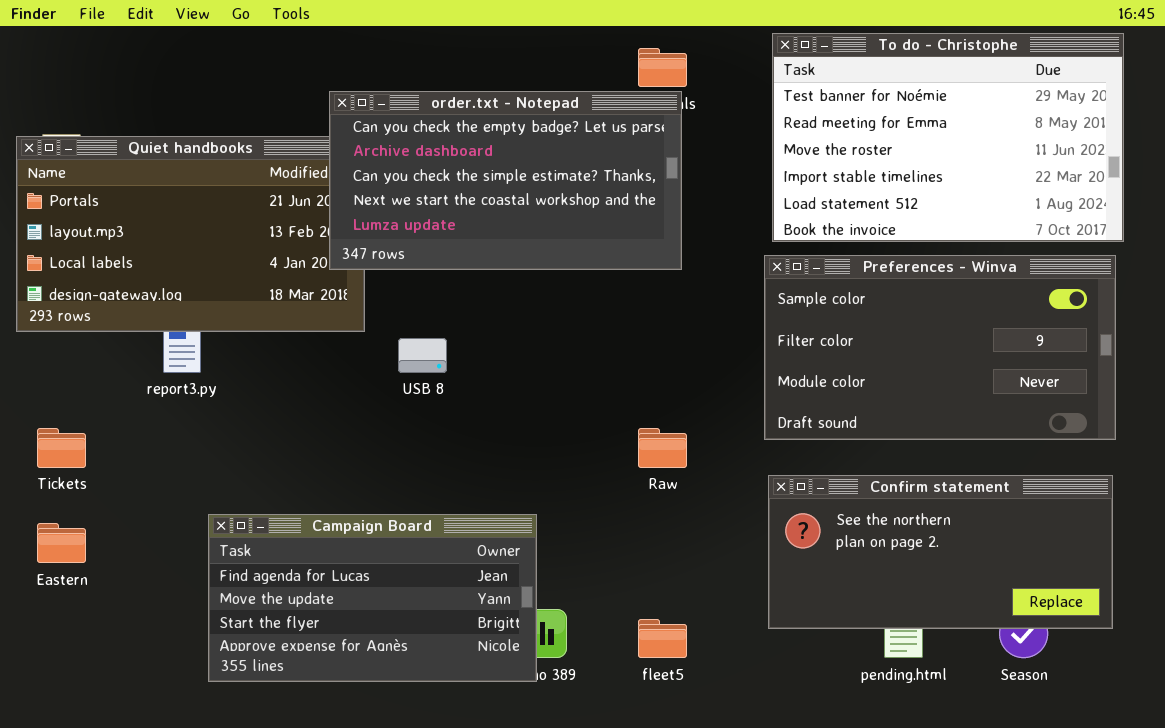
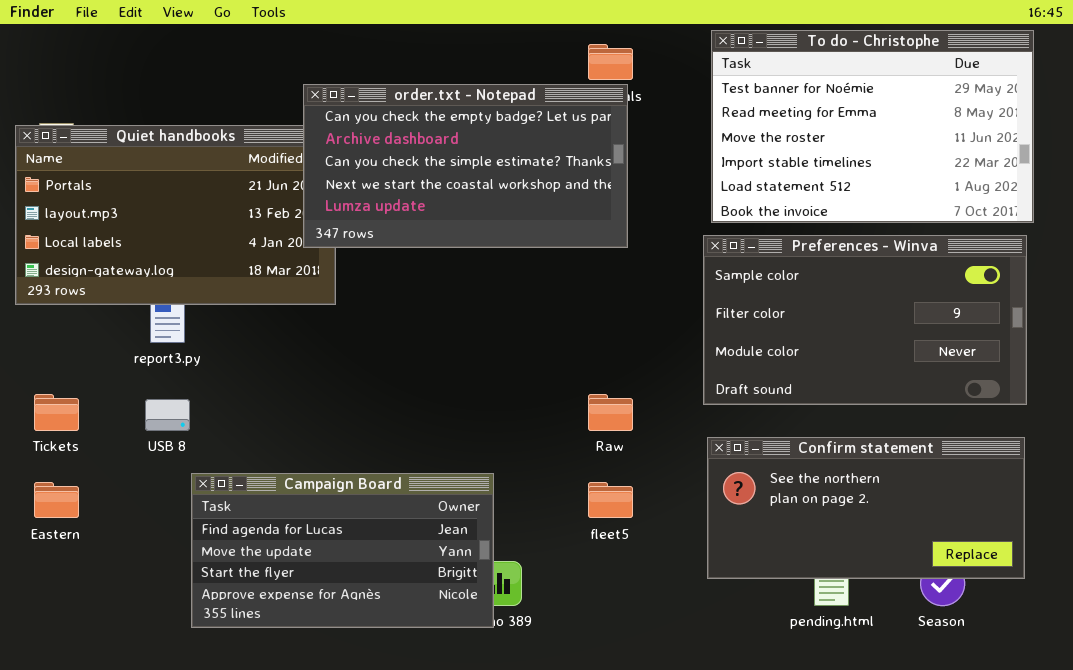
USB 8: [398,338,447,373] -> [145,399,190,431], moved
fleet5: [638,619,687,658] -> [588,482,633,518], moved

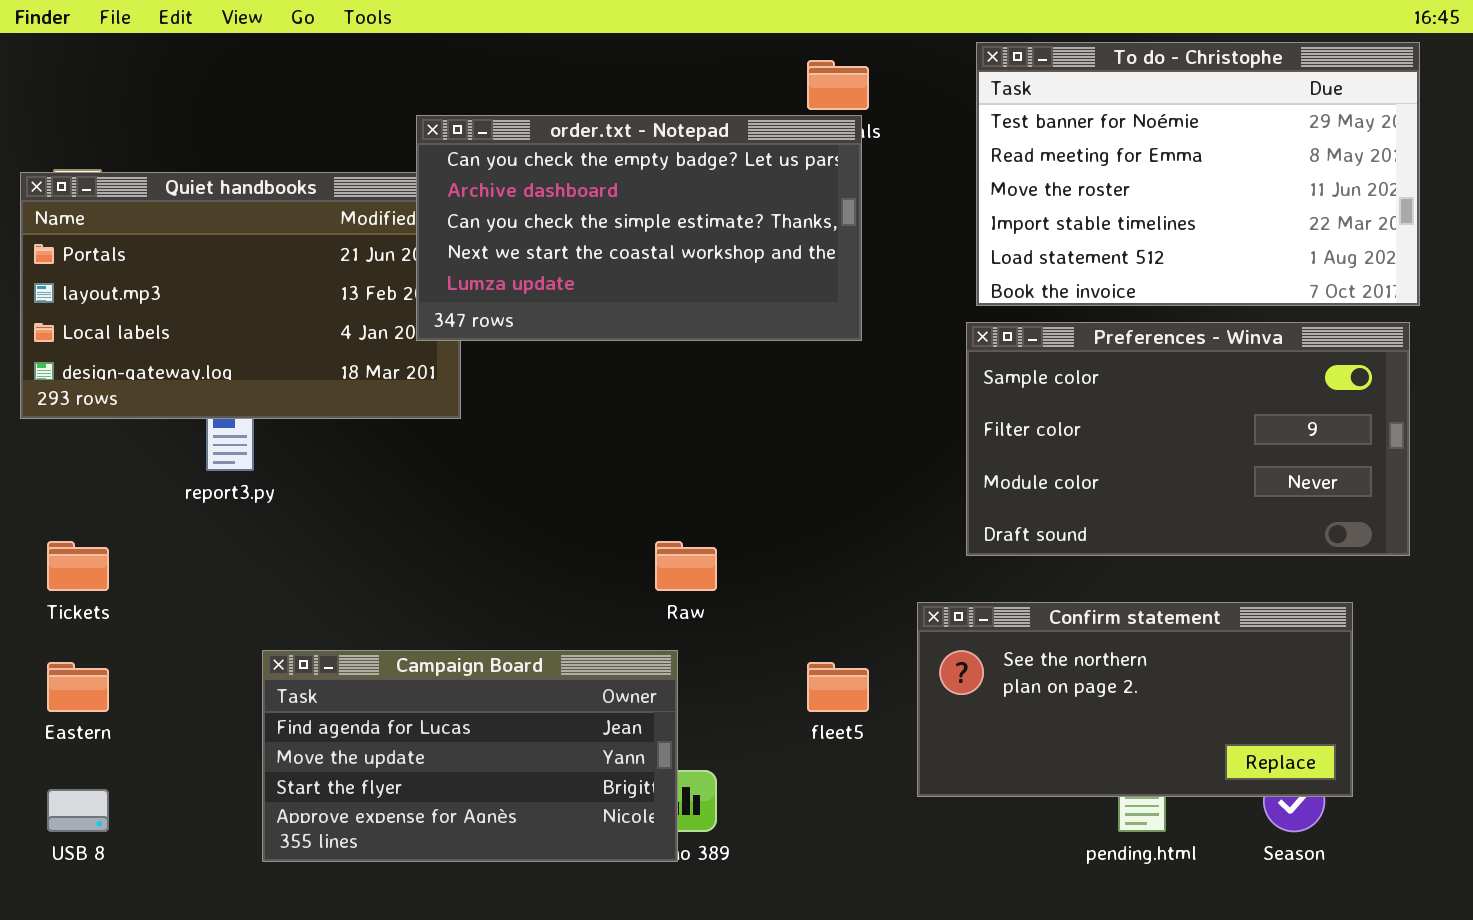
Raw: [588,394,633,431] -> [655,541,717,591], moved
USB 8: [145,399,190,431] -> [47,789,109,832], moved
Confirm statement: [707,437,1025,579] -> [917,602,1353,797], moved

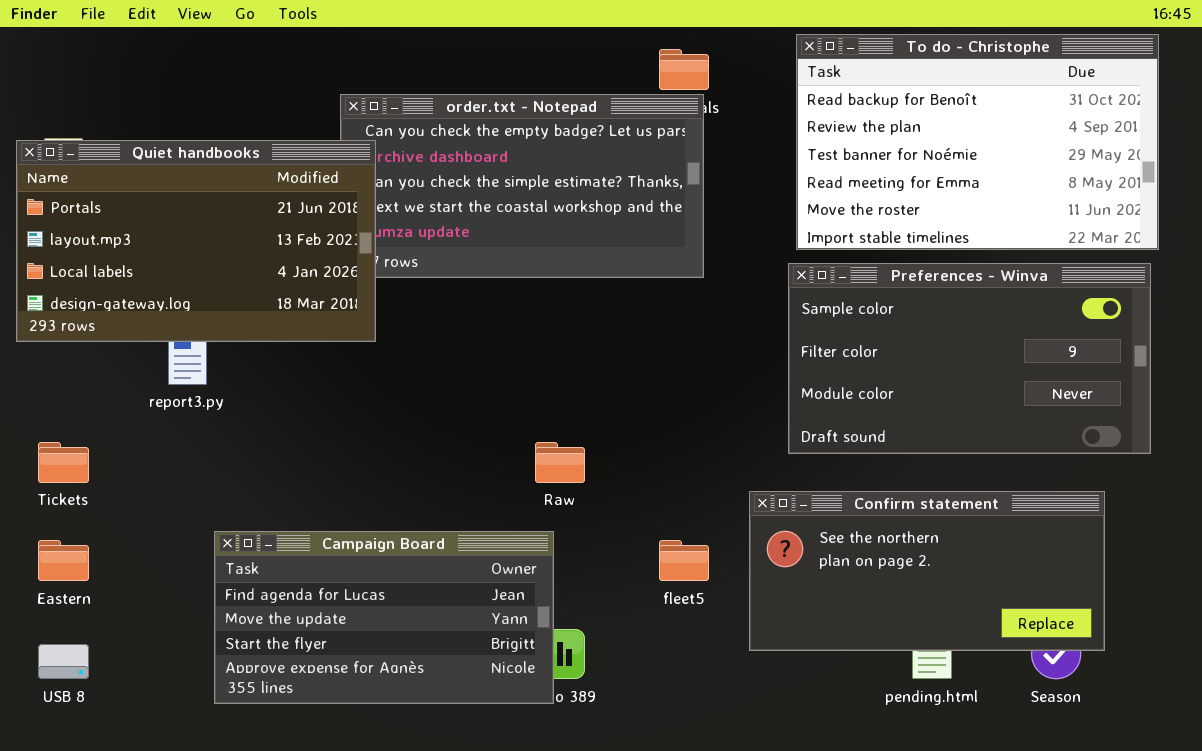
To do - Christophe: [976,42,1420,306] -> [796,34,1159,250], scrolled up 2 rows
Quiet handbooks: [20,172,461,419] -> [16,140,376,342], raised

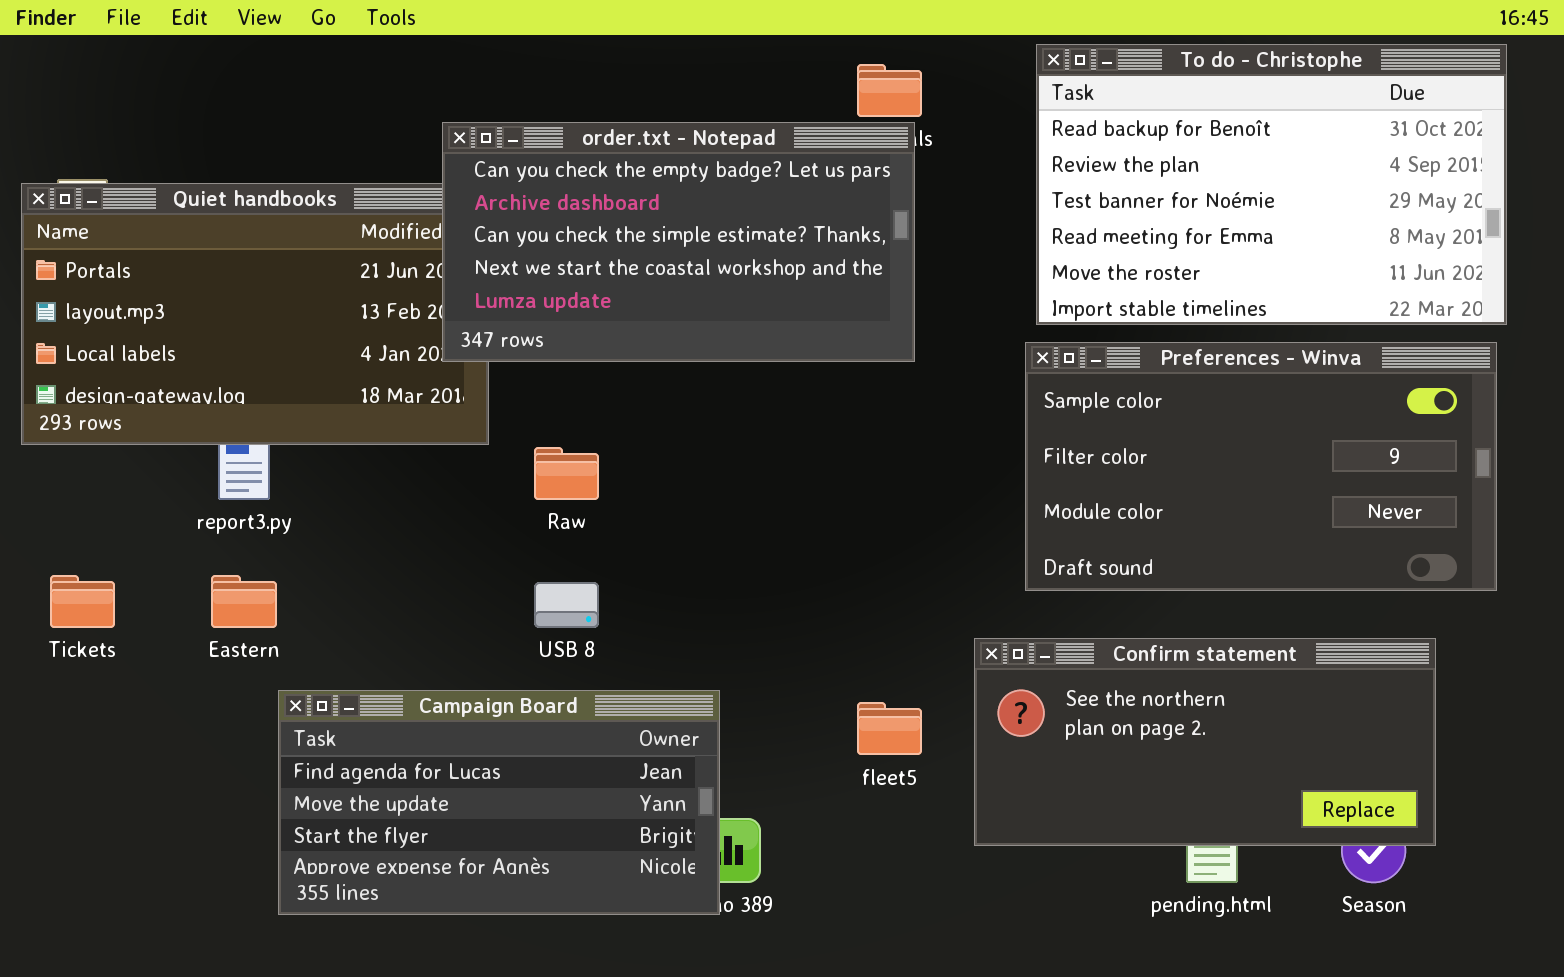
order.txt - Notepad: [340,94,704,278] -> [442,122,915,362], raised
Raw: [535,442,585,483] -> [534,447,599,500], moved
Eastern: [38,540,89,581] -> [211,575,277,628], moved
USB 8: [38,644,89,679] -> [534,582,599,628], moved

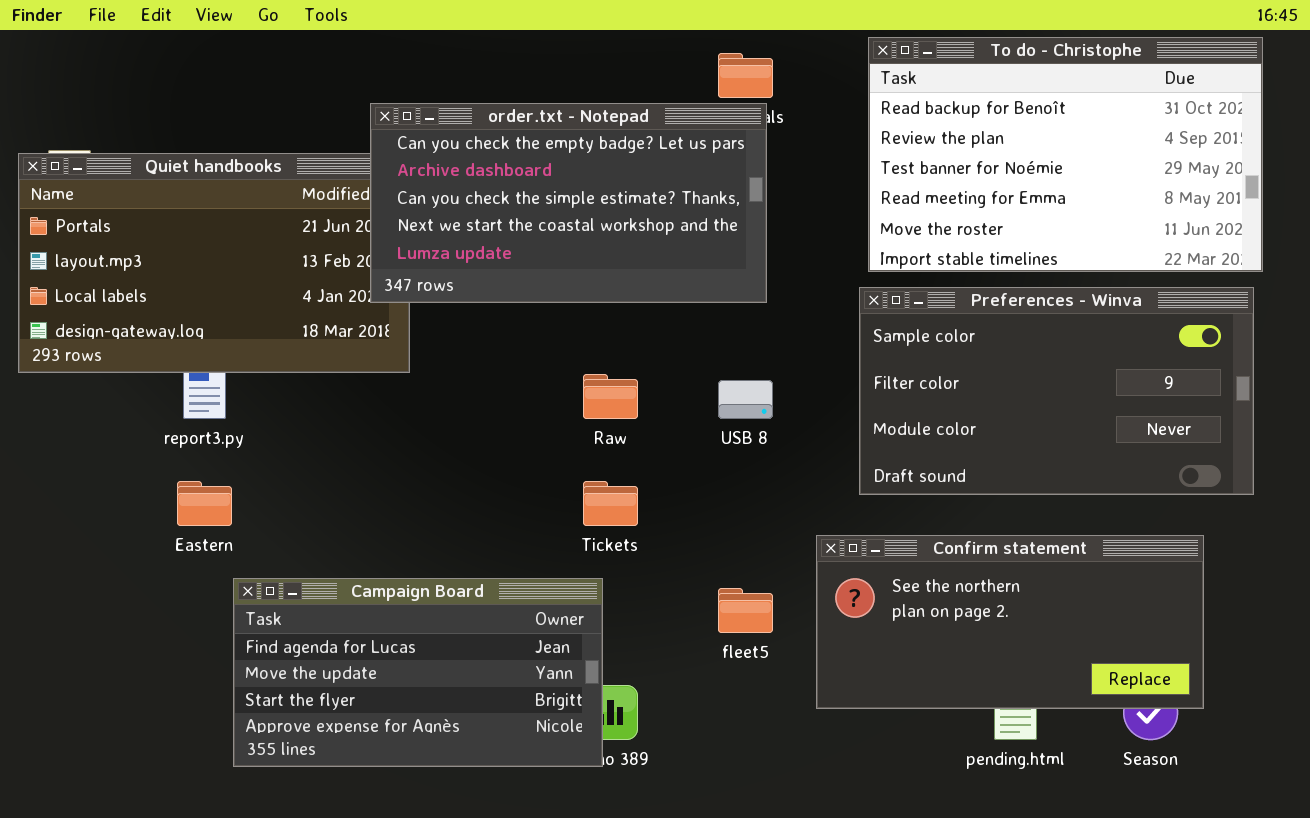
Raw: [534,447,599,500] -> [583,374,638,419], moved
Tickets: [50,575,115,628] -> [583,481,638,526], moved
USB 8: [534,582,599,628] -> [718,380,773,419], moved

